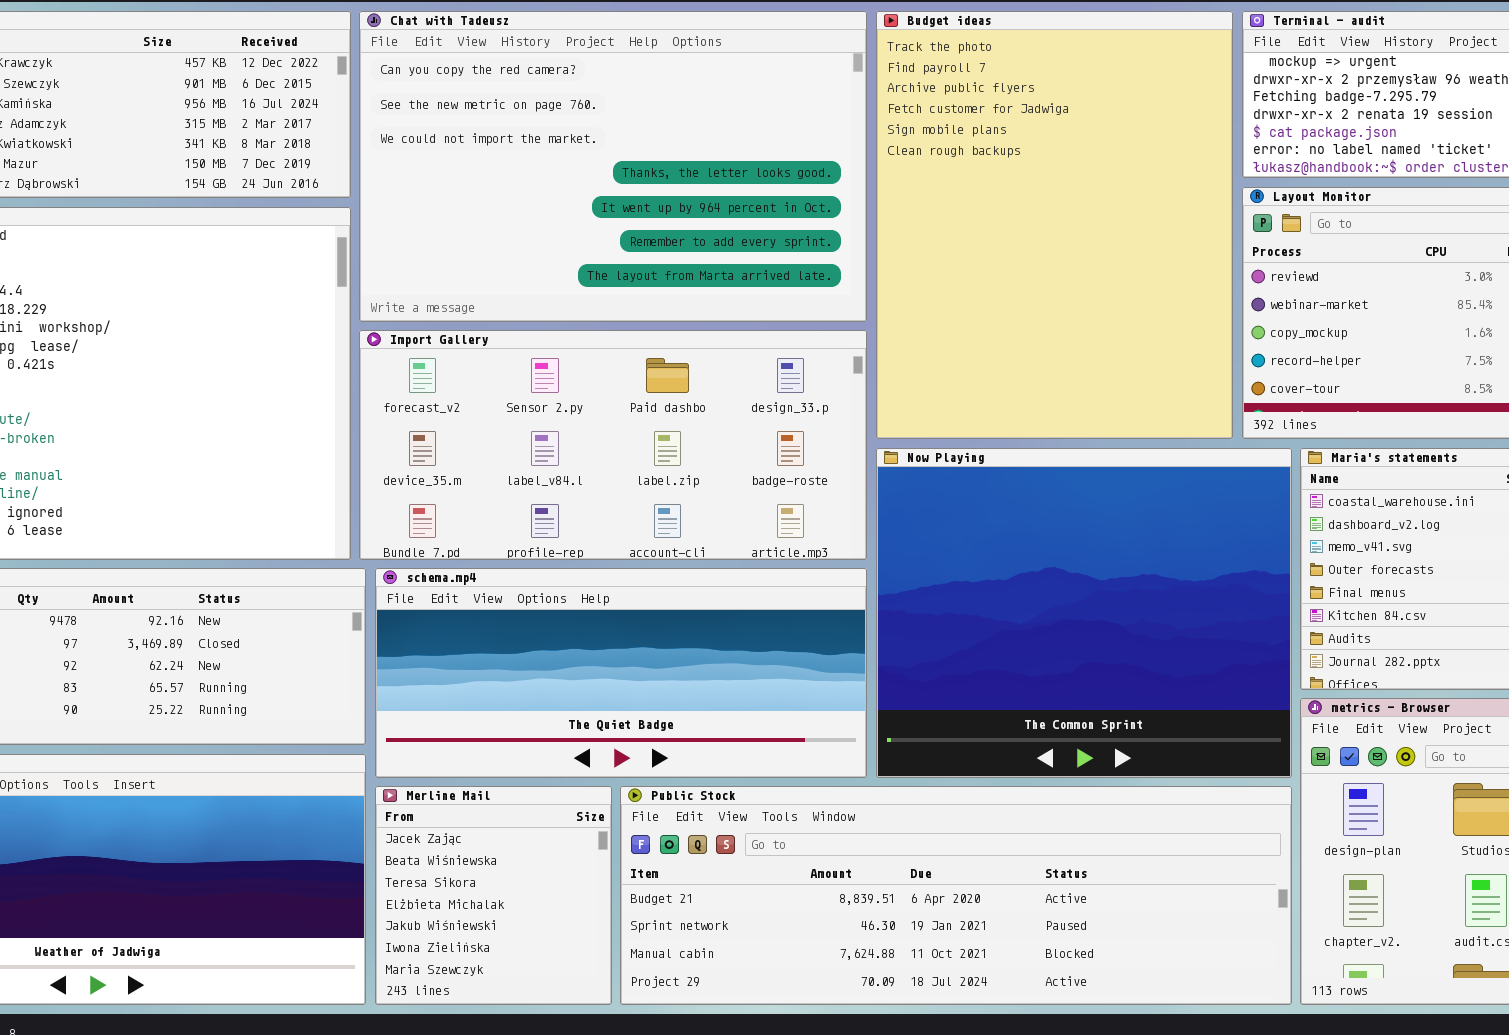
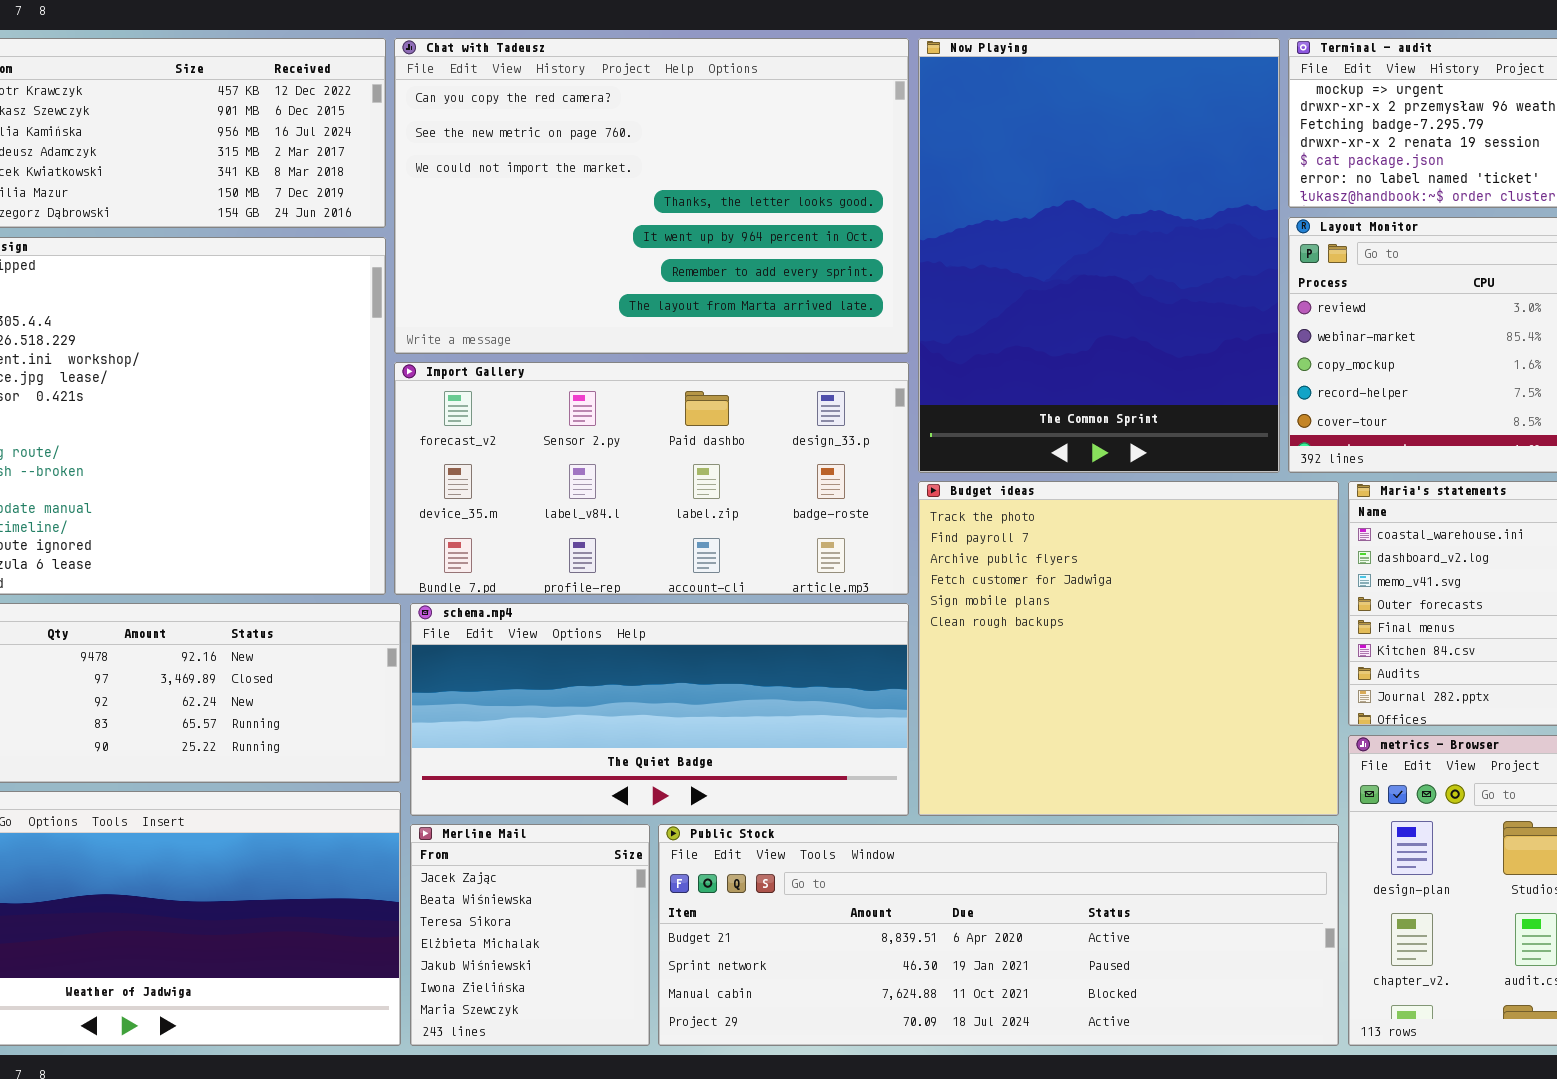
Budget ideas: [876,11,1233,439] -> [918,481,1339,816], moved, resized
Now Playing: [876,448,1292,778] -> [918,38,1280,473], moved, resized

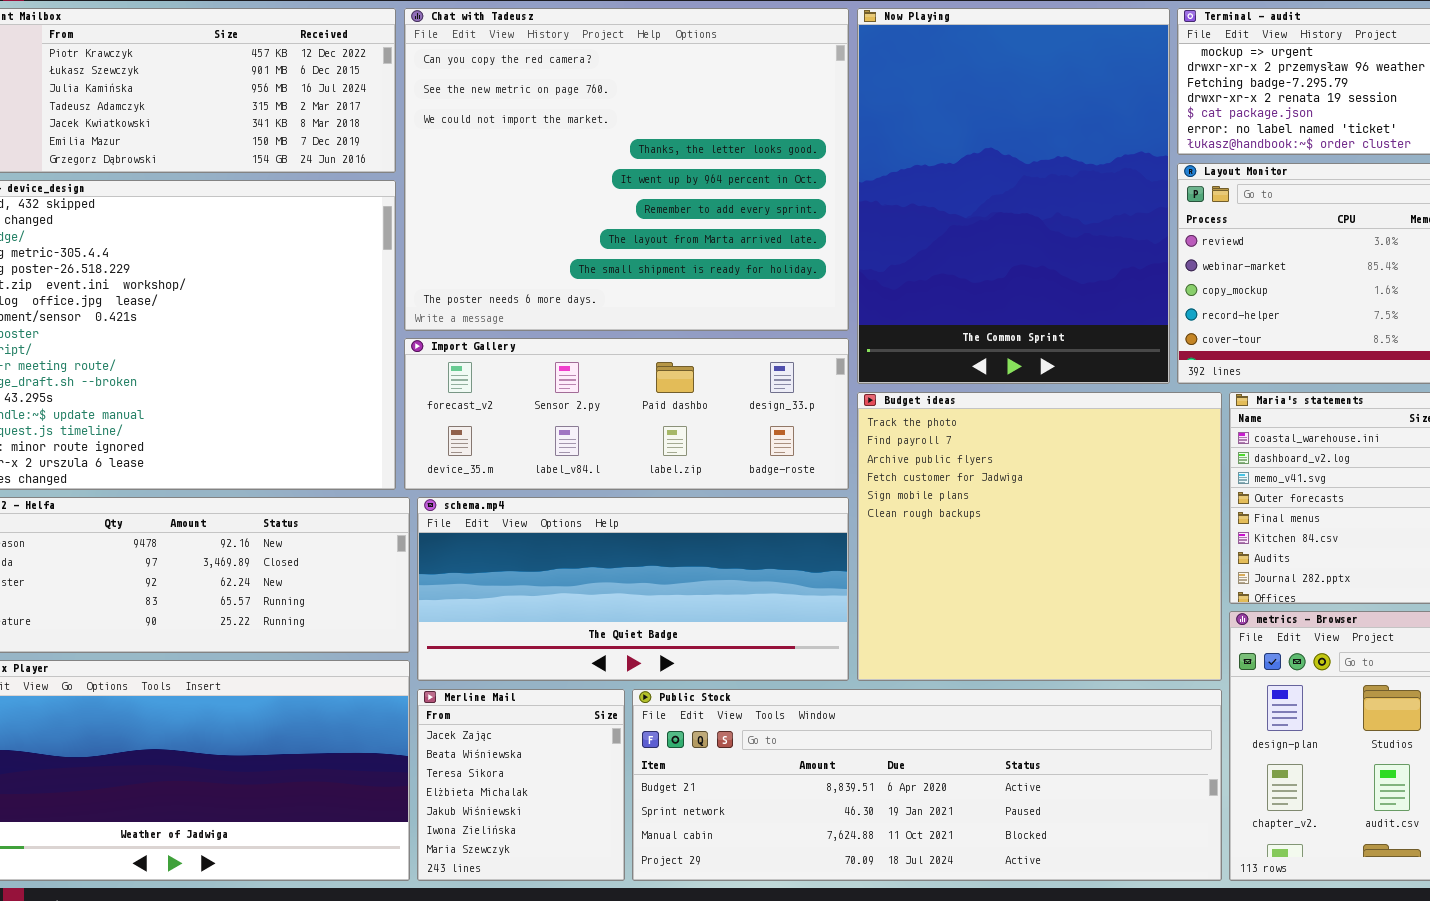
Chat with Tadeusz: [394,38,909,354] -> [404,8,849,331], resized
Import Gallery: [394,362,909,595] -> [404,338,849,490], resized

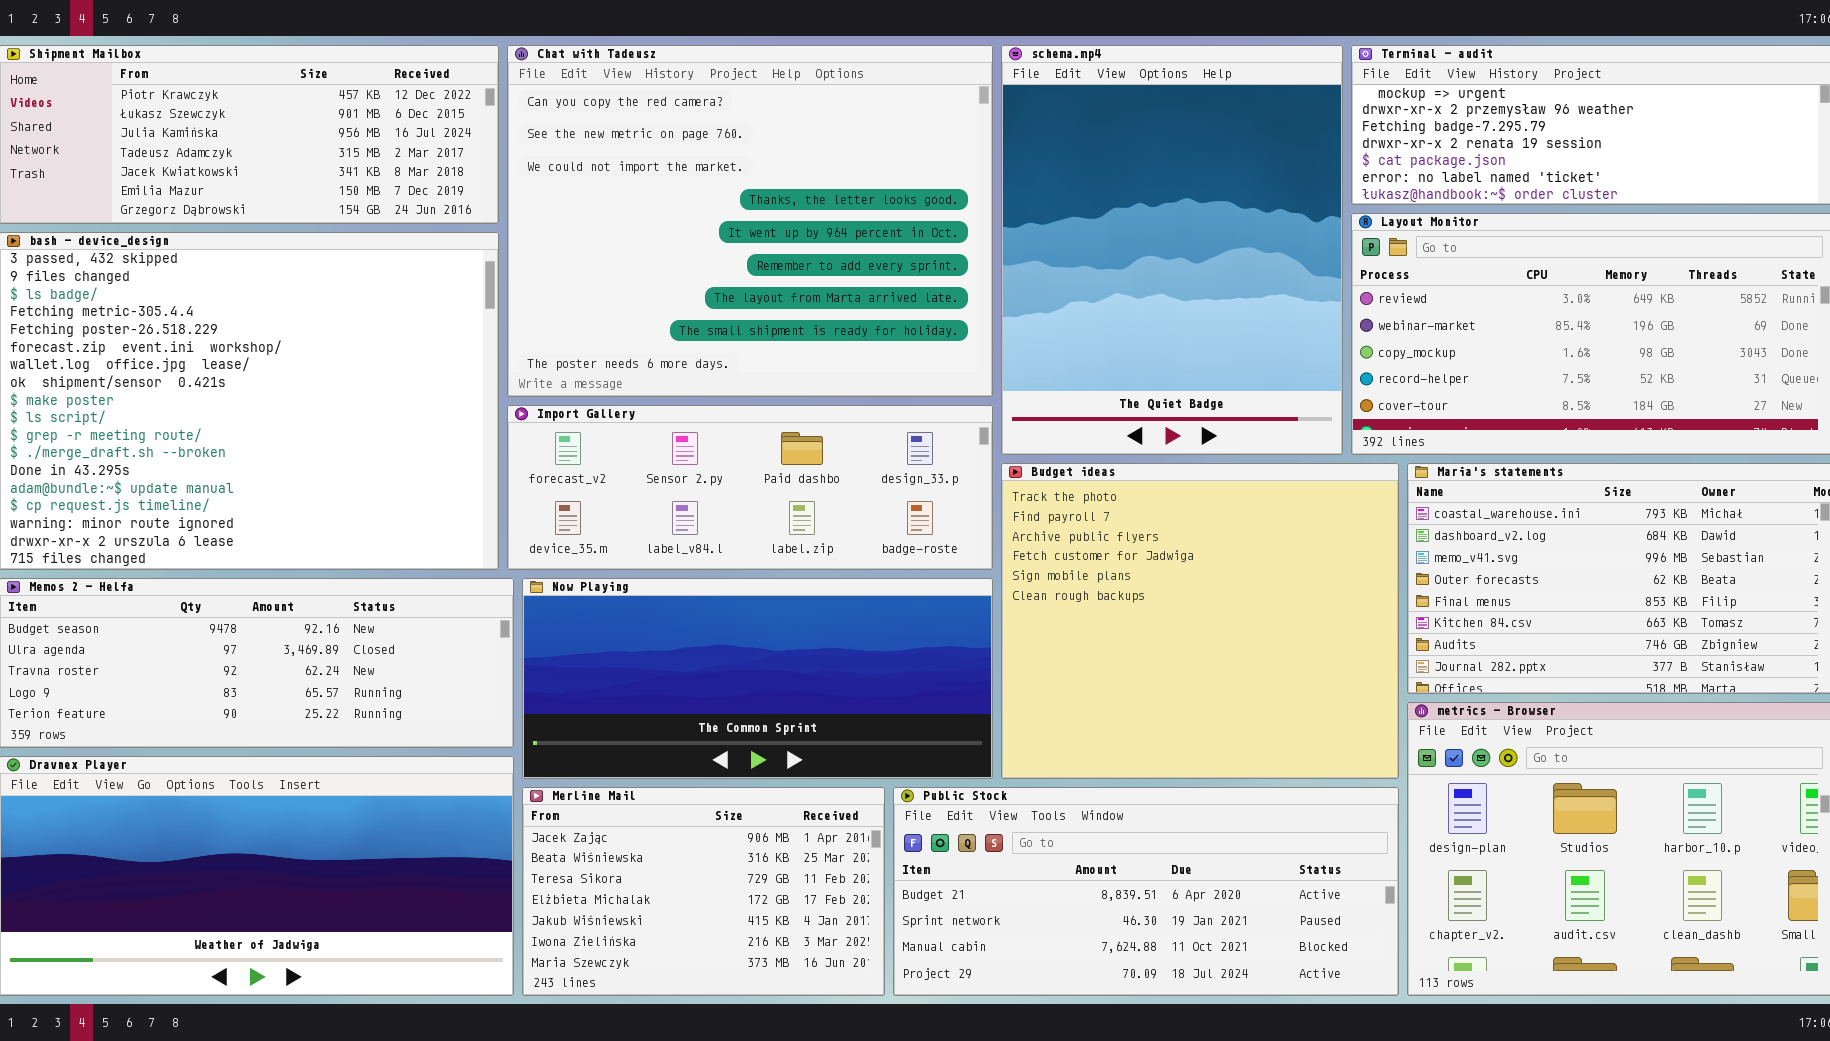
Now Playing: [857,8,1170,384] -> [522,578,993,779], moved, resized
schema.mp4: [417,497,849,681] -> [1001,45,1343,455], moved, resized
Merline Mail: [417,689,625,881] -> [522,787,885,996], resized
Public Stock: [632,689,1222,881] -> [893,787,1399,996], resized

